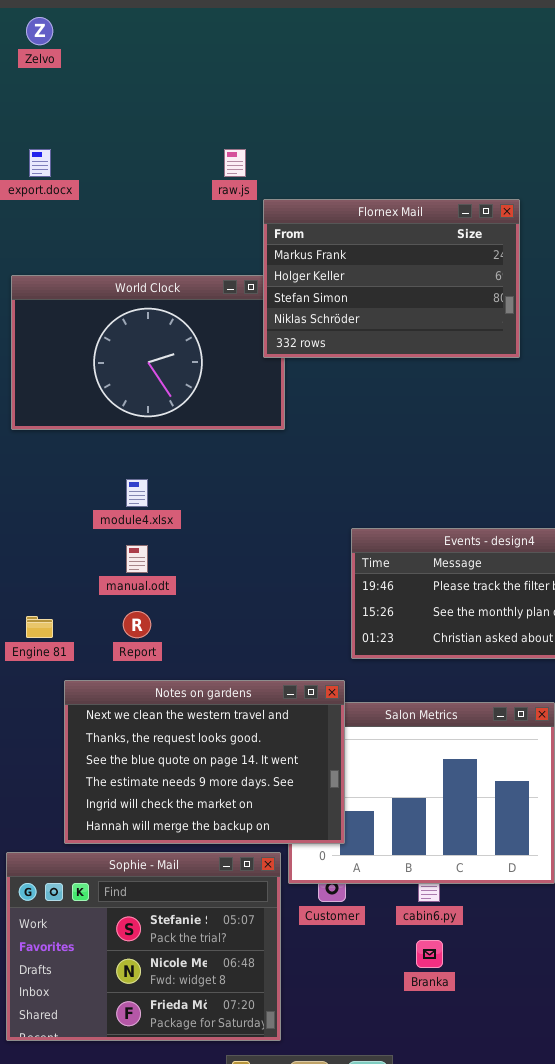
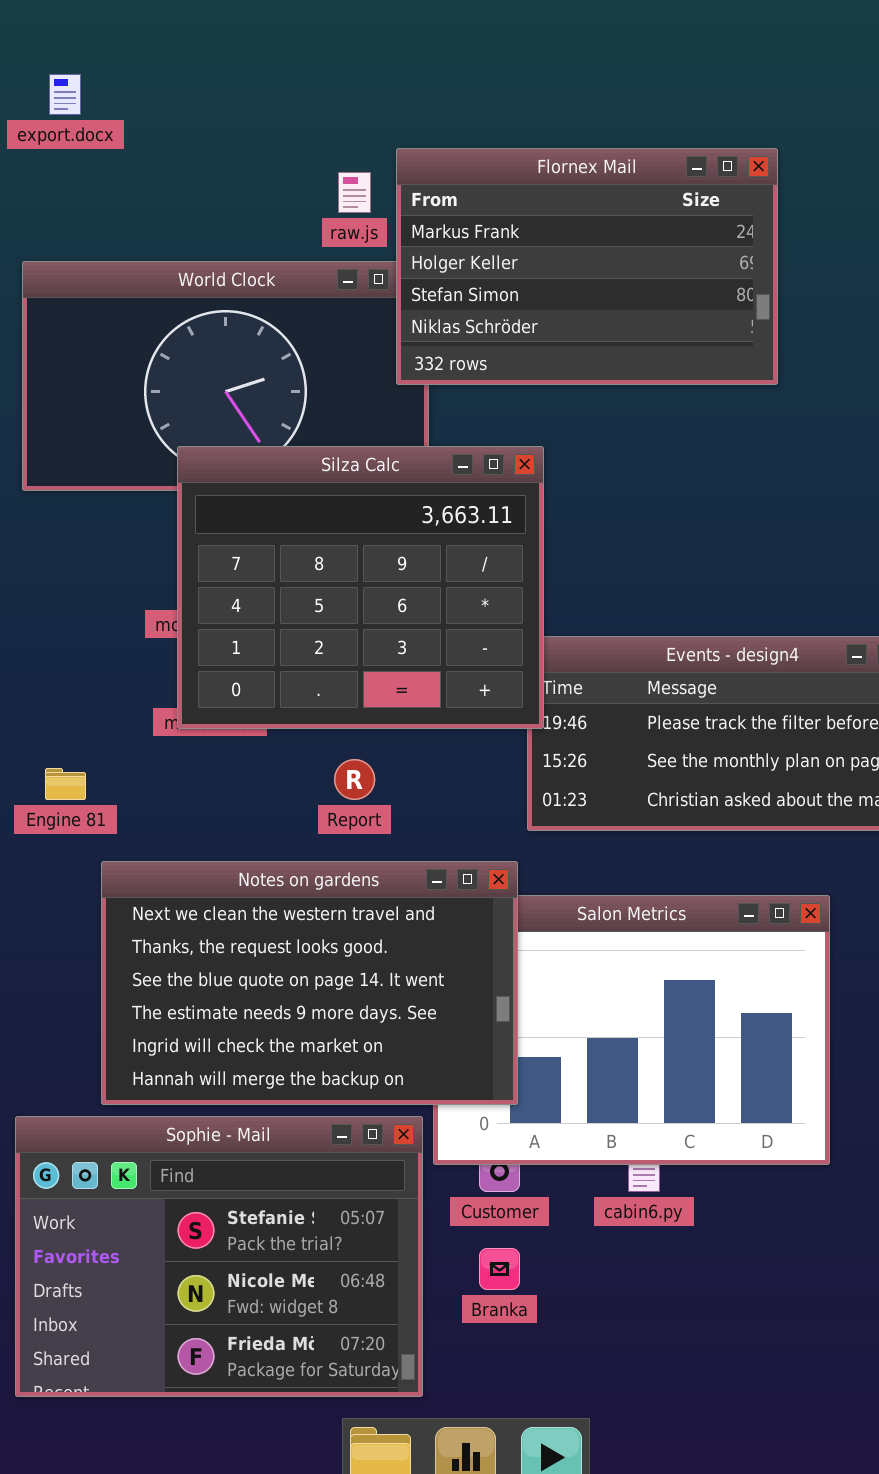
raw.js: [224,149,246,177] -> [338,172,371,213], moved
Silza Calc: none -> [177,446,544,729], opened
Report: [123,611,151,638] -> [334,759,375,800], moved
Branka: [416,940,443,968] -> [479,1248,520,1290], moved

